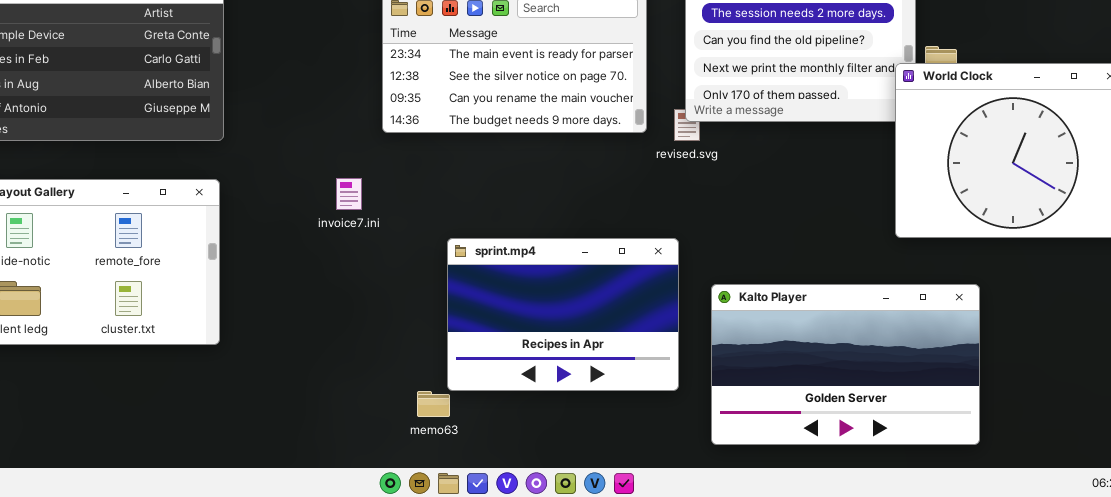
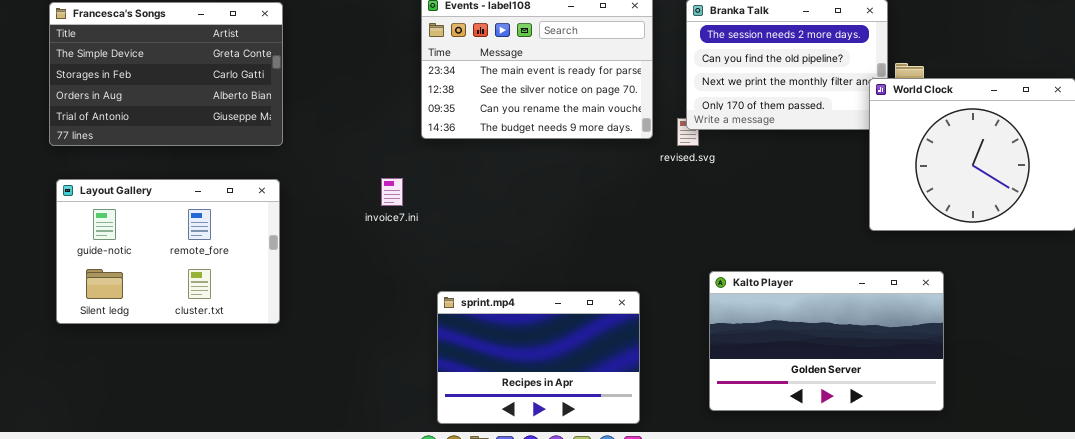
sprint.mp4: [447,238,679,391] -> [437,291,640,424], moved

